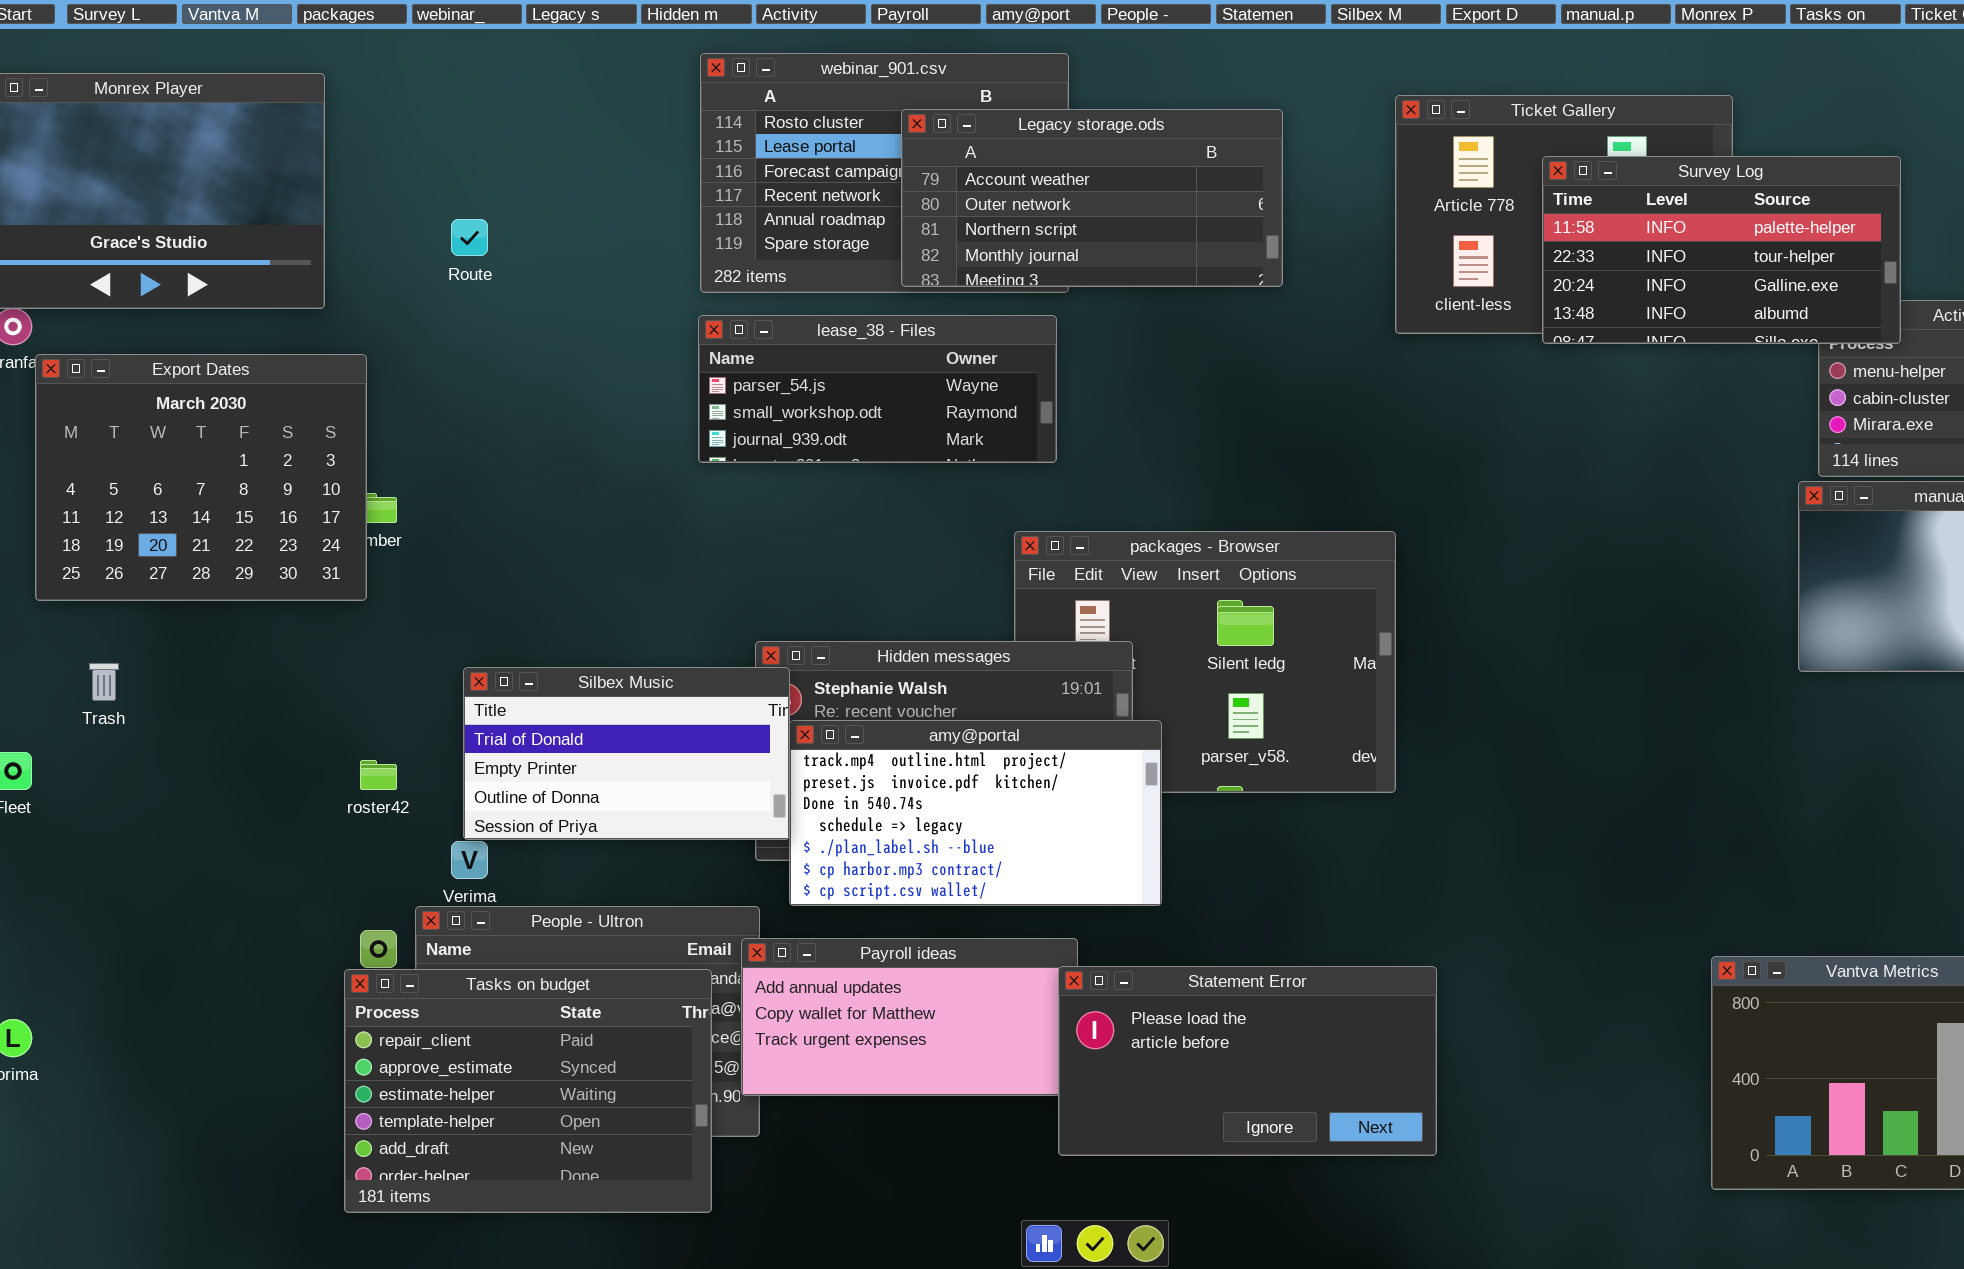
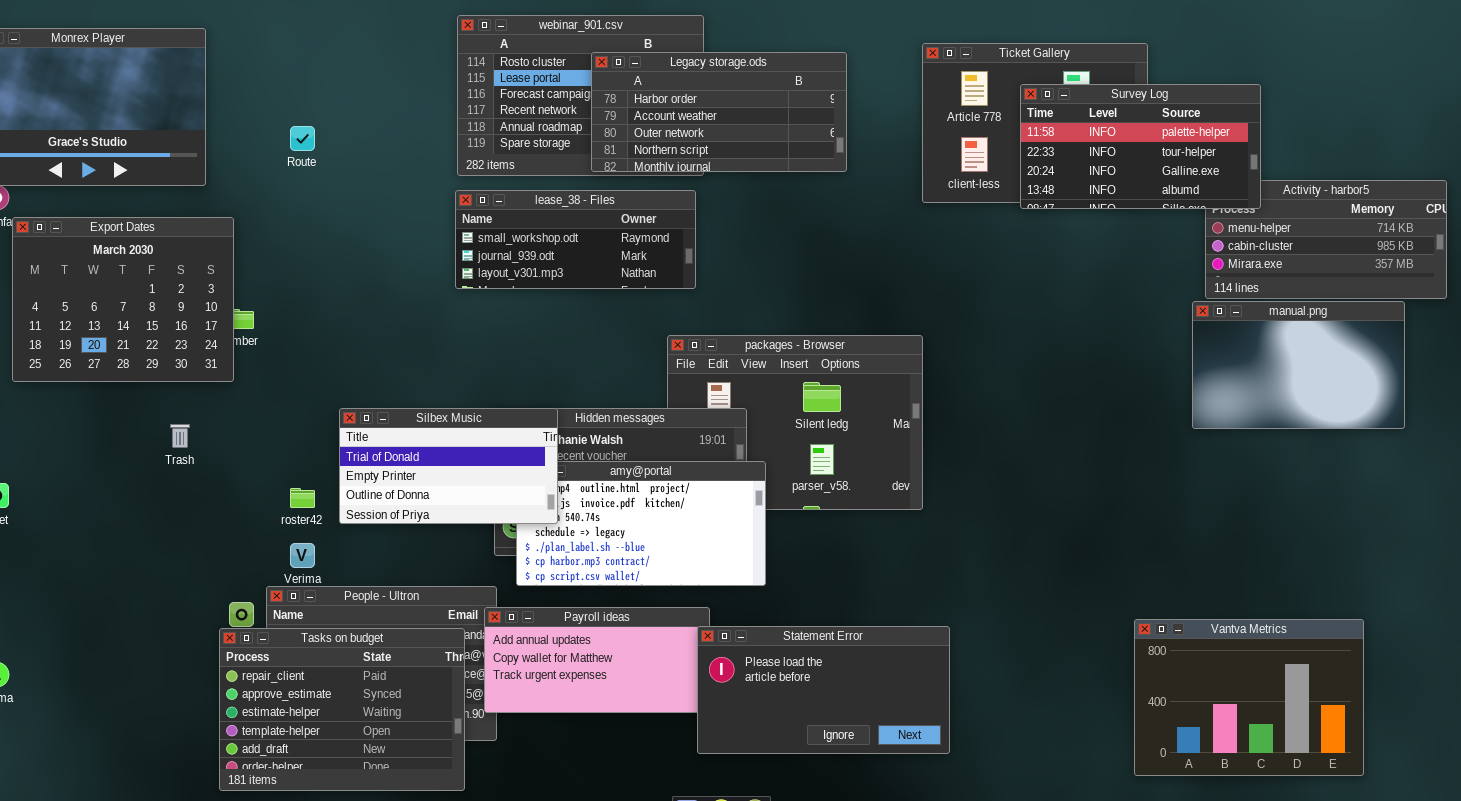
Legacy storage.ods: [901,109,1283,287] -> [591,52,847,172], scrolled up 1 row
lease_38 - Files: [698,315,1057,463] -> [455,190,696,289], scrolled down 1 row
Trash: [89,663,119,701] -> [170,424,190,448], moved
Silbex Music: [463,667,790,840] -> [339,408,558,524], moved
roster42: [360,760,397,790] -> [290,488,315,508], moved

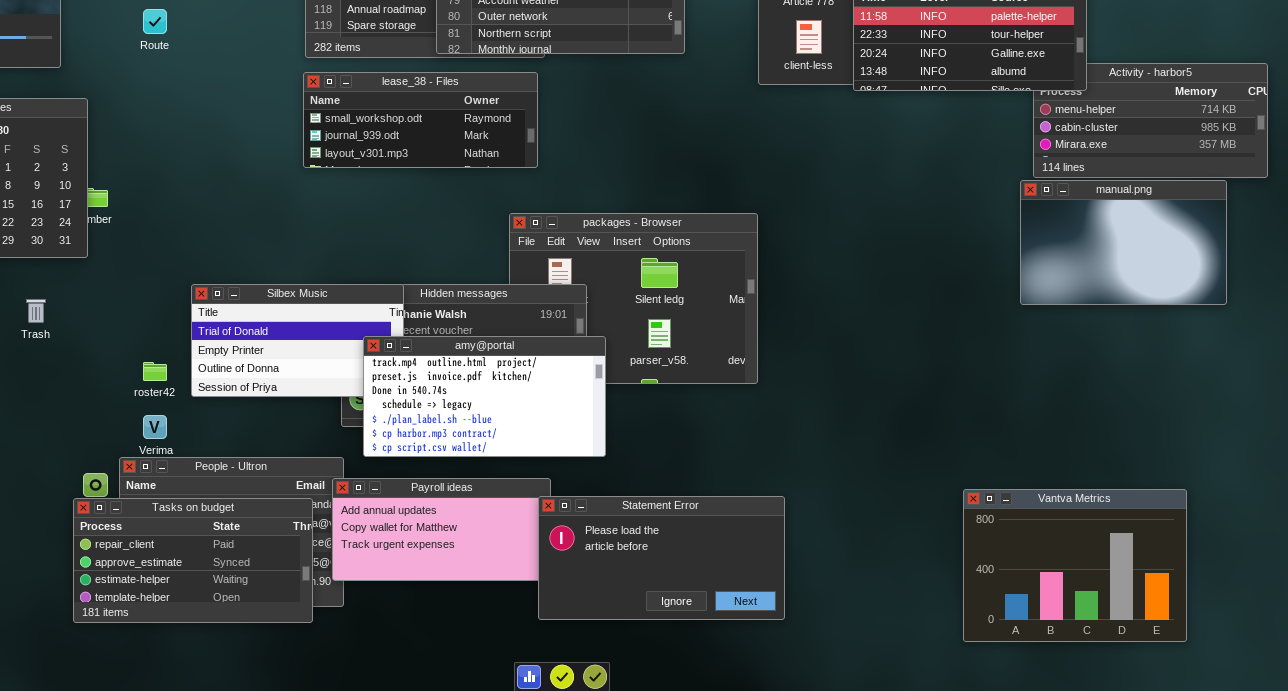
amy@portal: [516,461,766,586] -> [363,336,606,457], raised
Tasks on budget: [219,628,465,791] -> [73,498,313,623], resized

